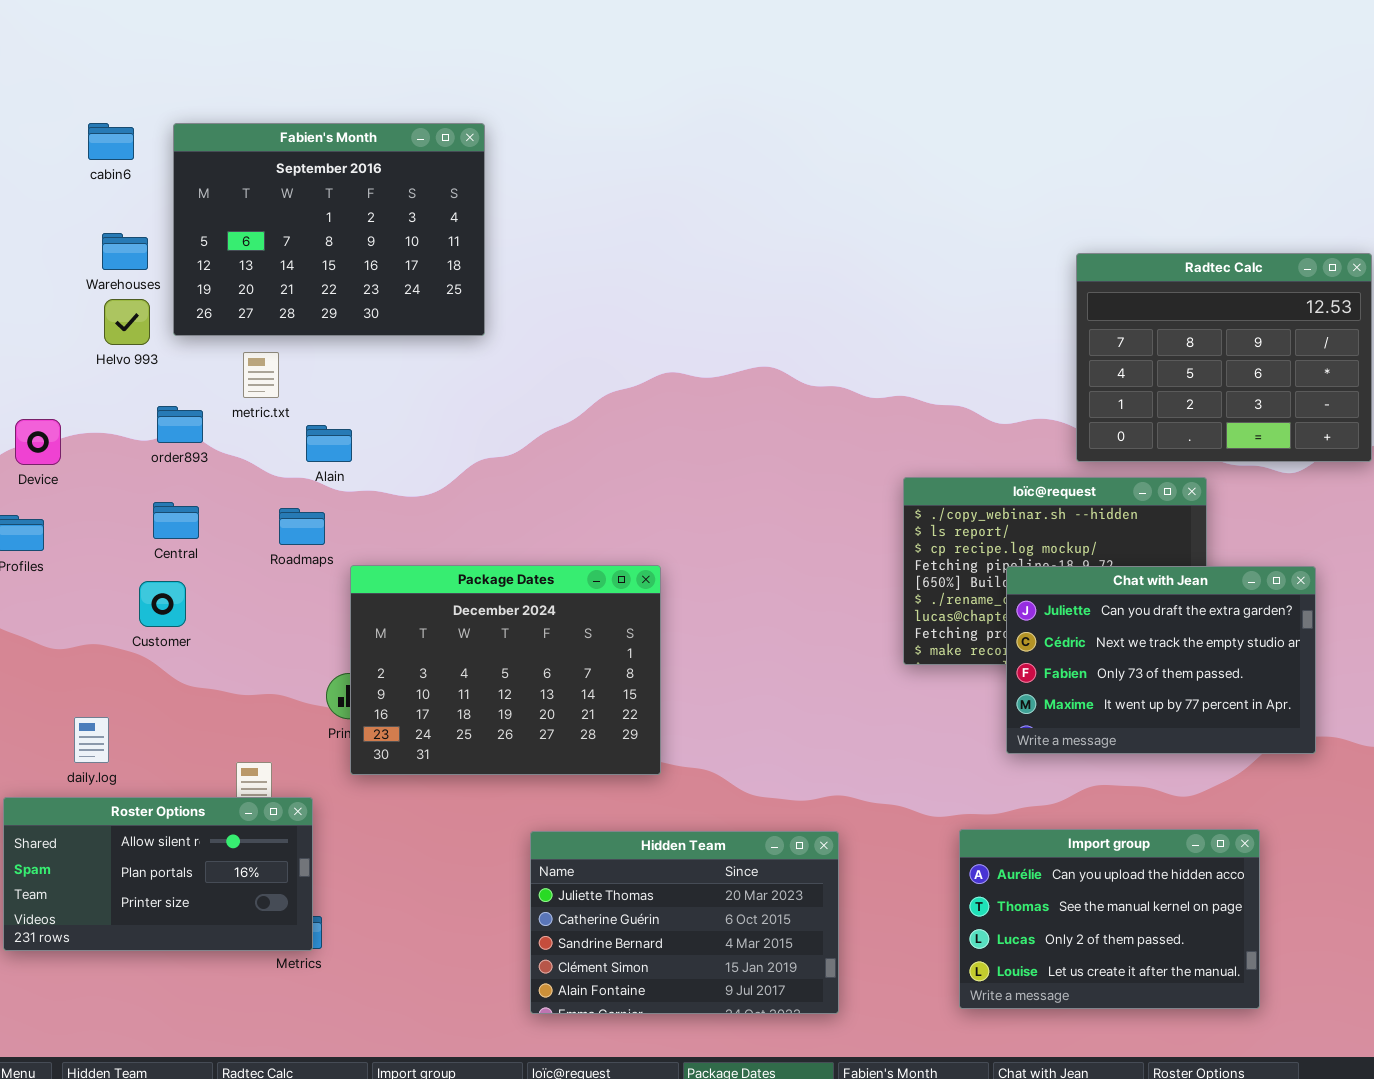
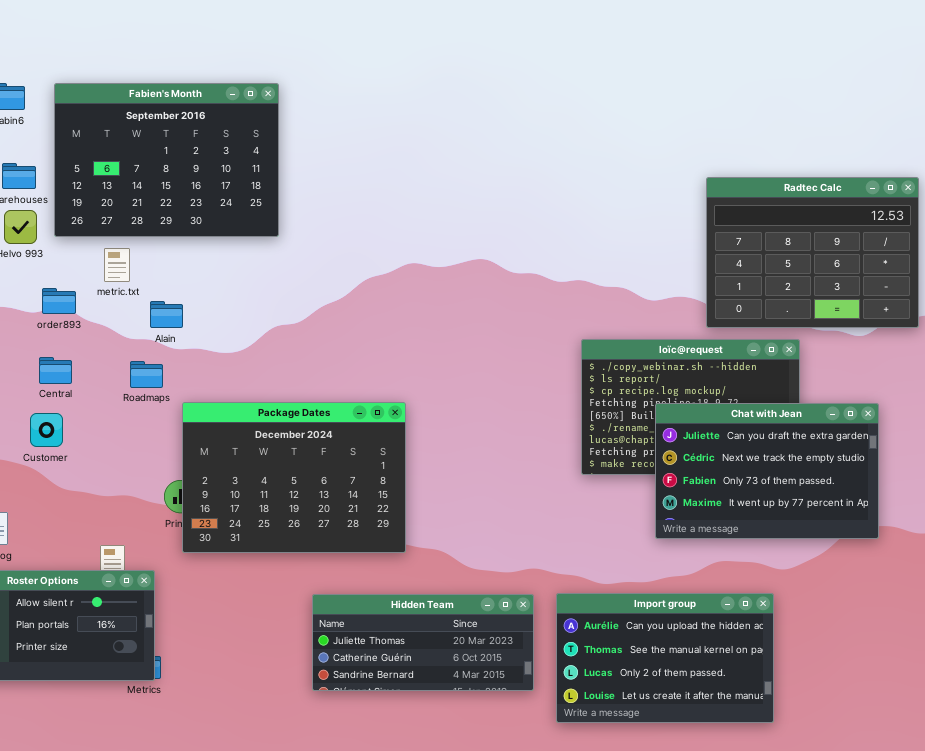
Import group: [959,829,1260,1009] -> [556,593,774,723], moved
Hidden Team: [530,831,839,1014] -> [312,594,534,691], resized

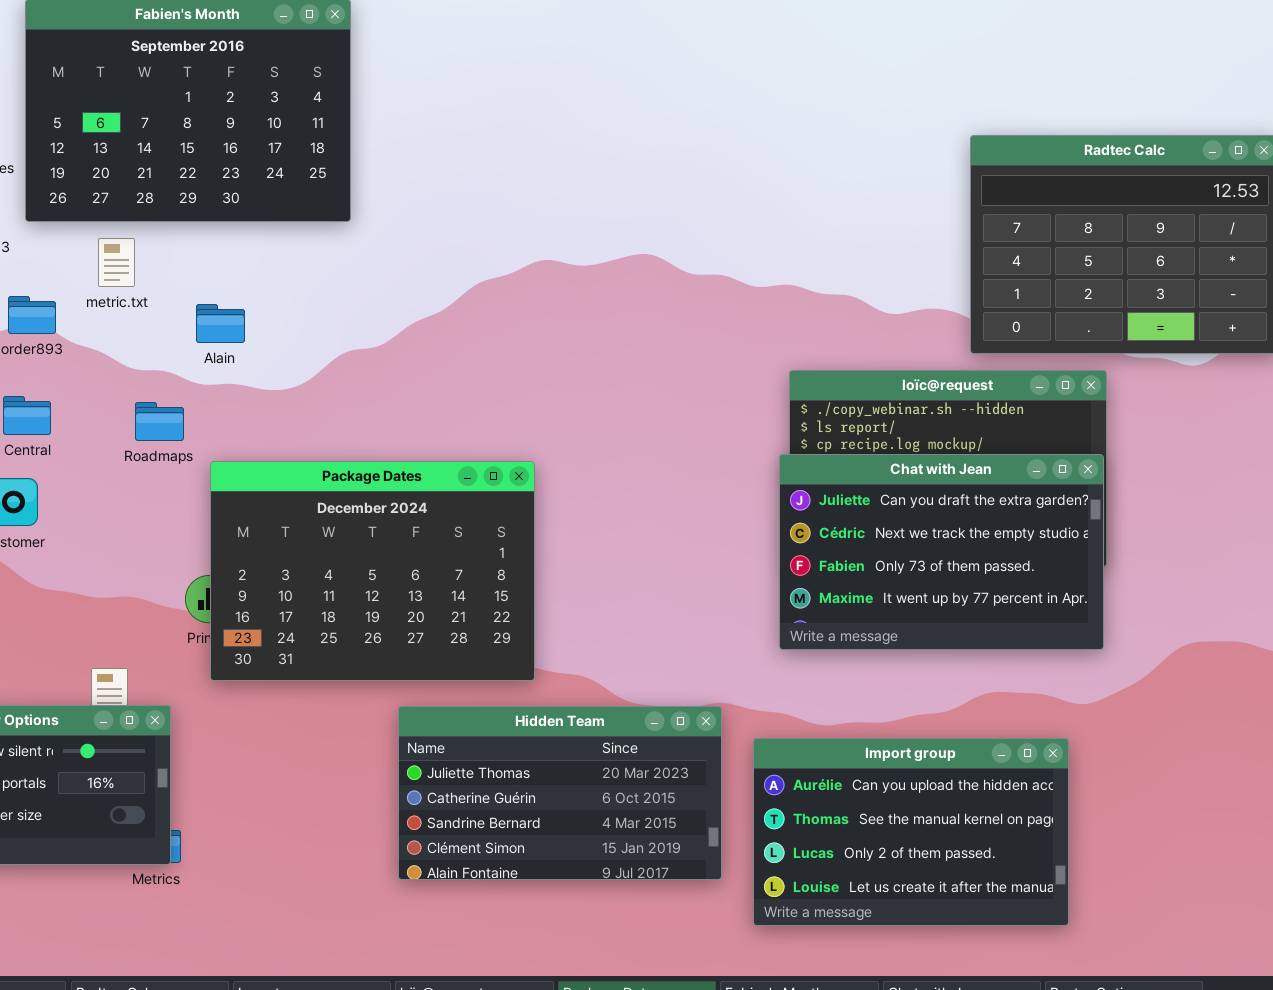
Alain: [150,301,183,328] -> [196,304,245,343], moved
Chat with Jean: [655,403,879,539] -> [779,454,1104,650], moved
Hidden Team: [312,594,534,691] -> [398,706,722,880], resized

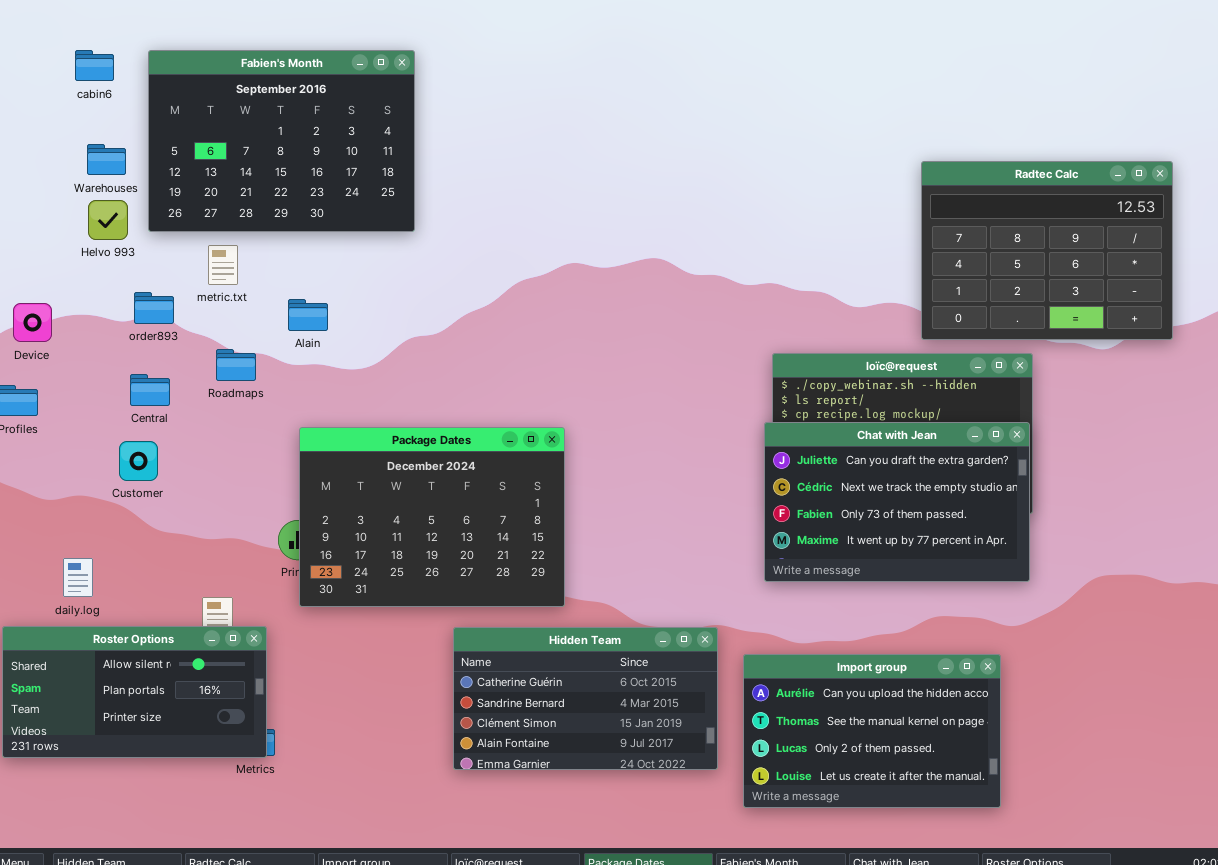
Roadmaps: [135,402,184,441] -> [216,349,256,381], moved
Hidden Team: [398,706,722,880] -> [453,627,718,770], scrolled down 1 row

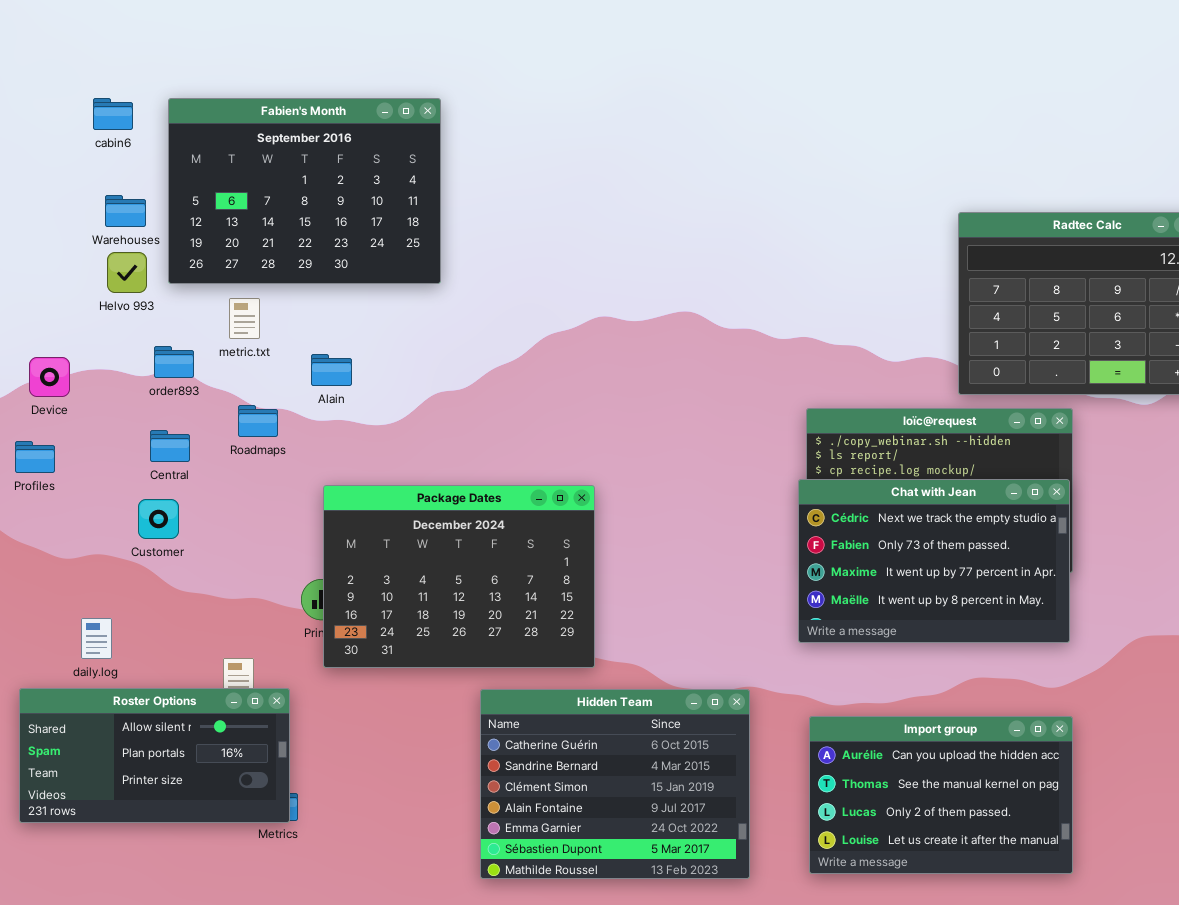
Chat with Jean: [764,422,1030,582] -> [798,479,1070,643], scrolled down 1 row
Hidden Team: [453,627,718,770] -> [480,689,750,879], resized
Import group: [743,654,1001,808] -> [809,716,1073,874], moved

